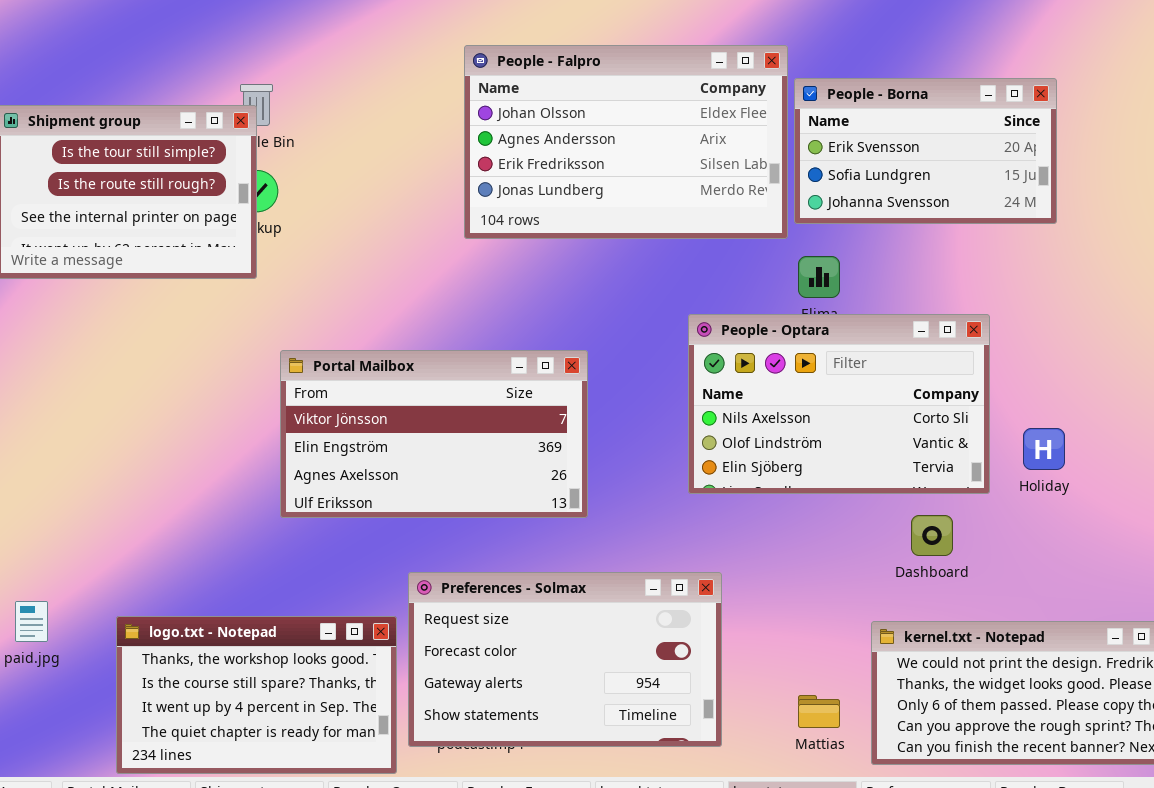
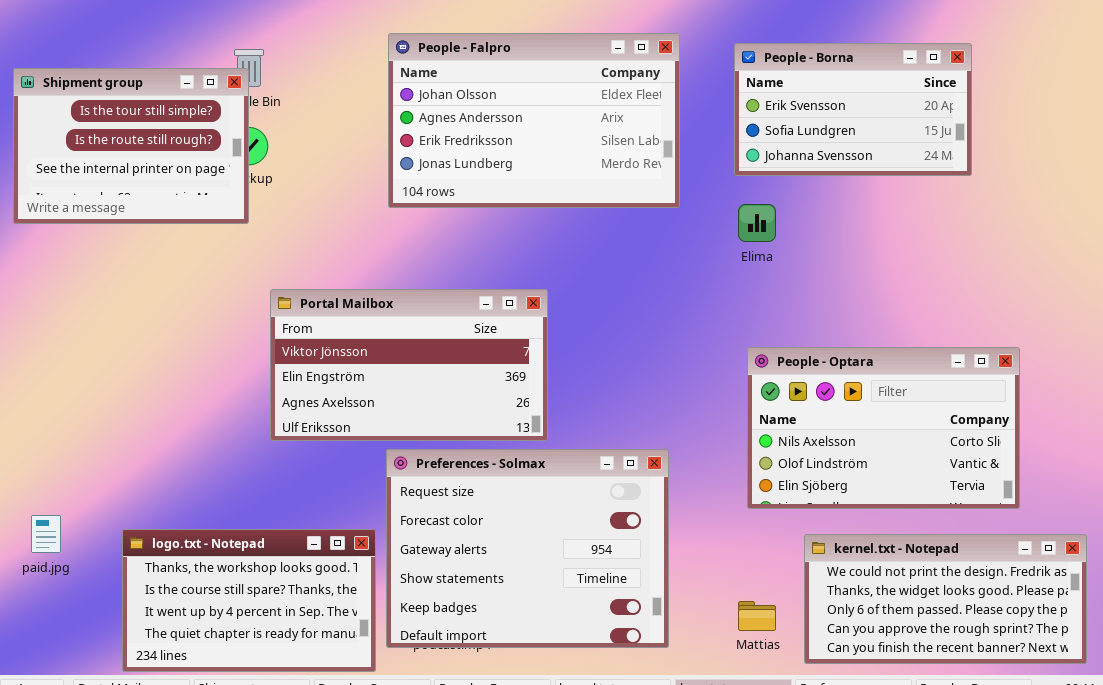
People - Falpro: [464,45,788,239] -> [388,33,680,208], moved
People - Optara: [688,314,990,494] -> [747,347,1020,509], moved
Preferences - Solmax: [408,572,722,747] -> [386,449,669,648], resized

